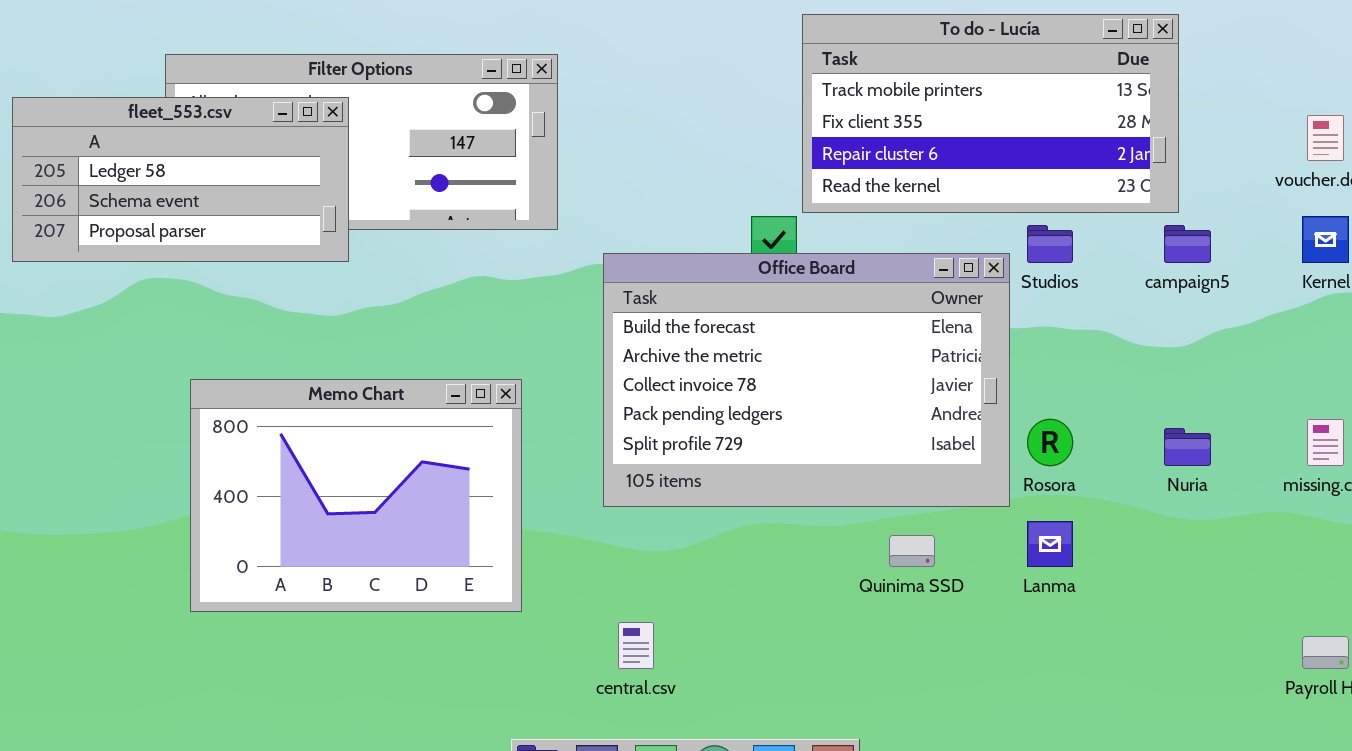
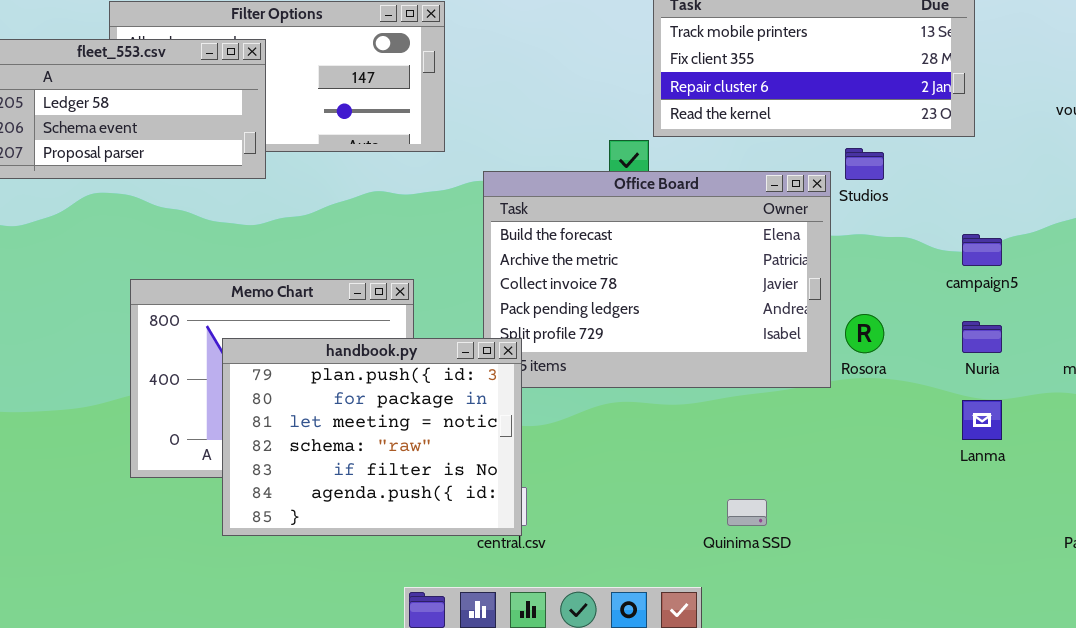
campaign5: [1164,225,1211,263] -> [962,234,1002,266], moved
handbook.py: none -> [222,338,522,536], opened
Lanma: [1027,521,1073,567] -> [962,400,1002,440], moved
Quinima SSD: [889,535,935,567] -> [727,499,767,526], moved

